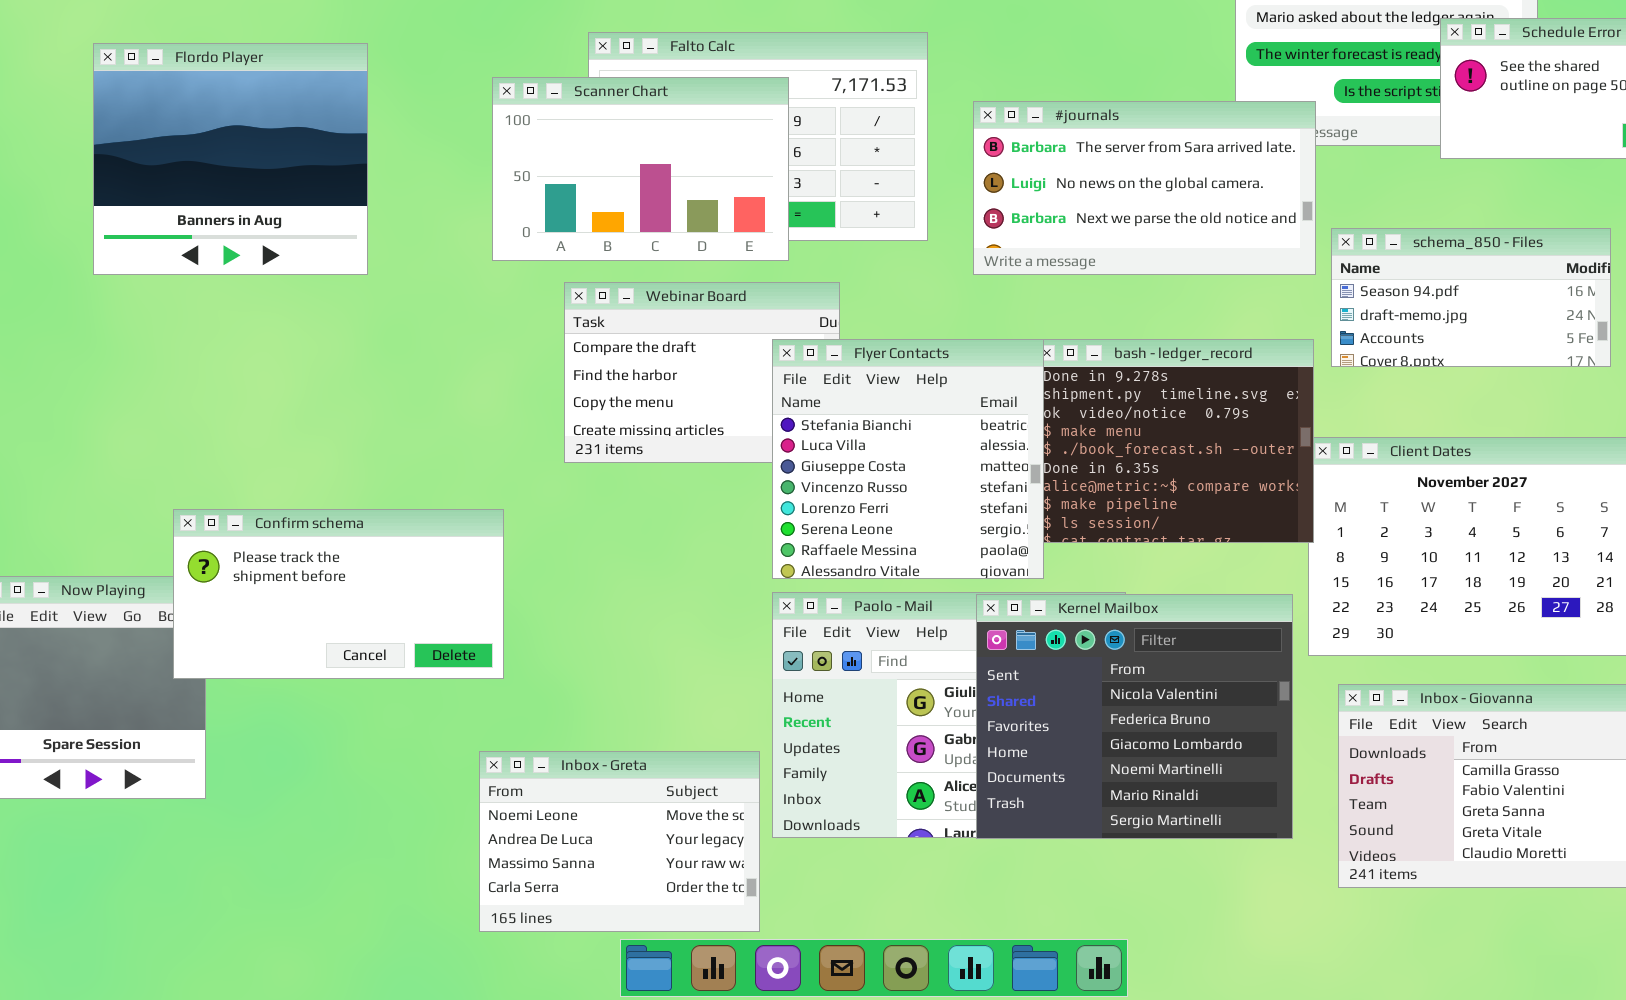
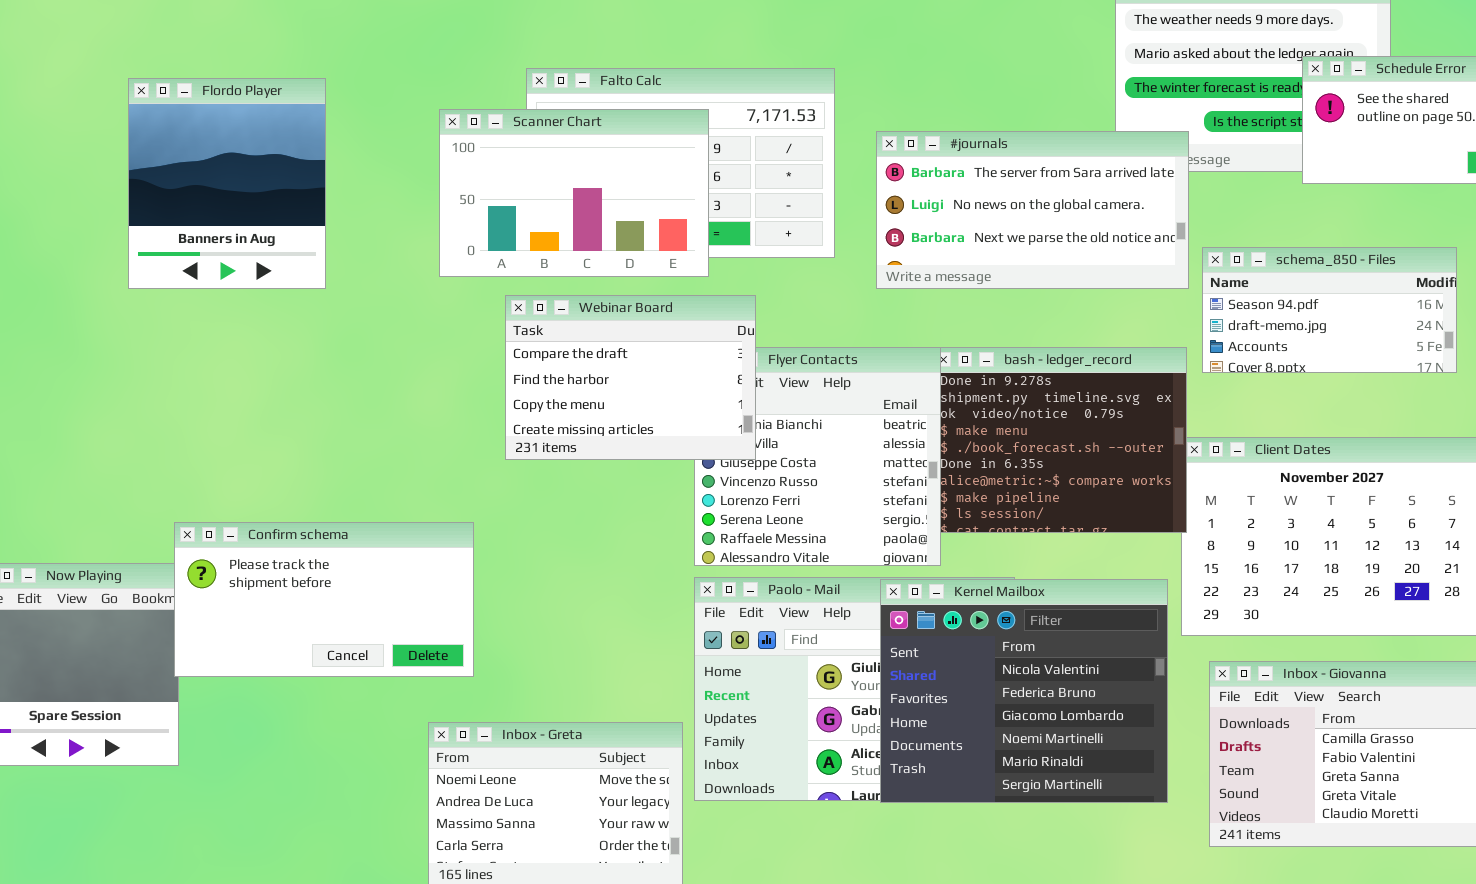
Flordo Player: [93,43,368,275] -> [128,78,326,289], resized
Webinar Board: [564,282,840,463] -> [505,295,756,460], raised
Confirm schema: [173,509,504,679] -> [174,522,474,677], moved

